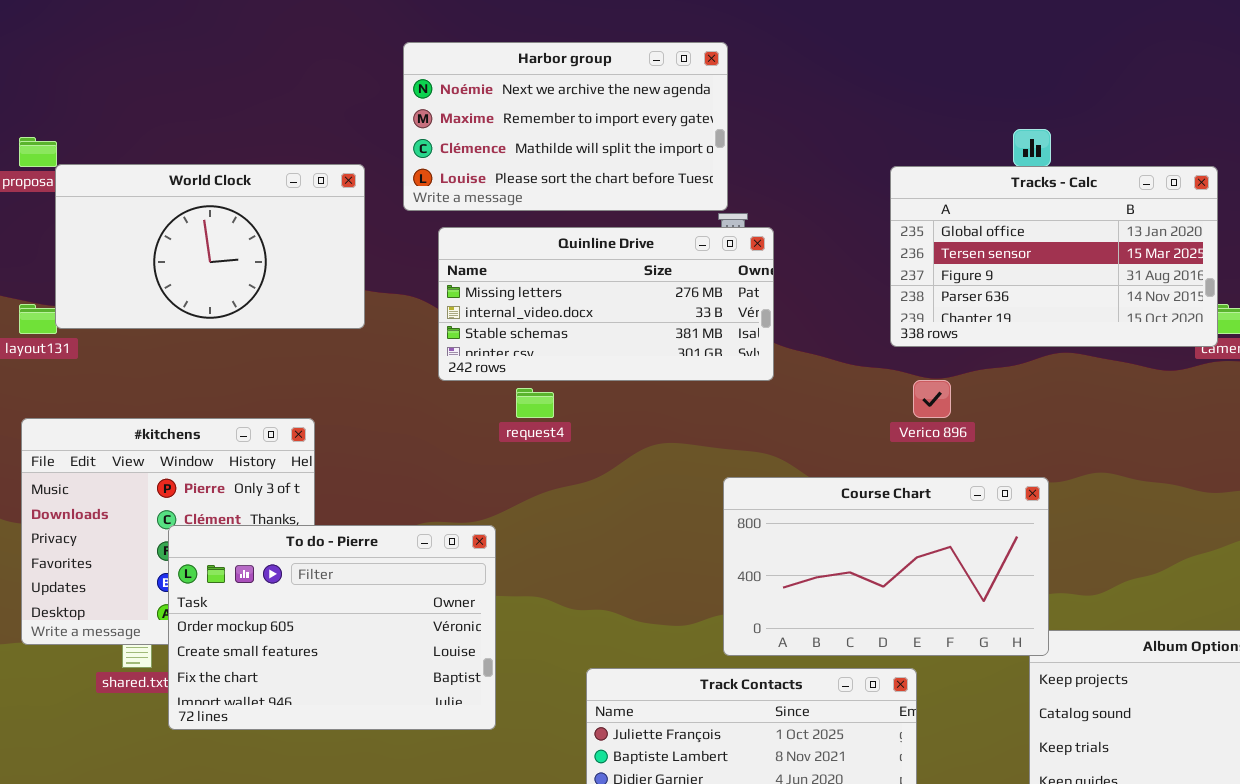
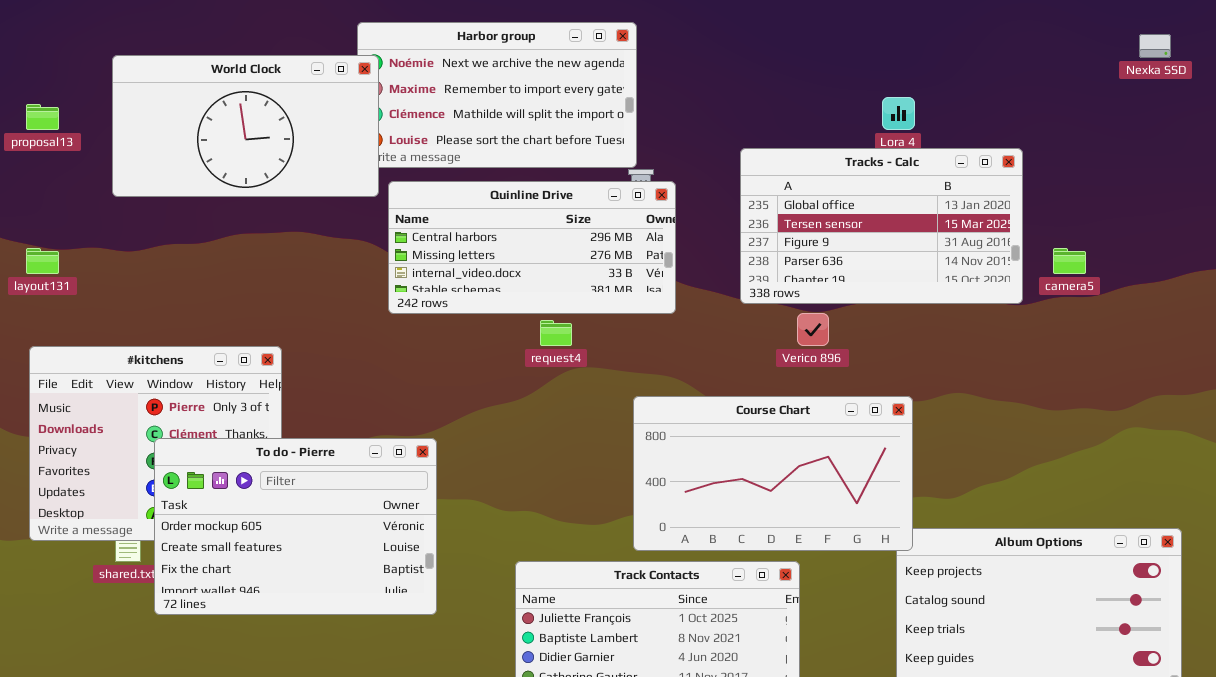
World Clock: [55,164,365,329] -> [112,55,379,197], moved
Tracks - Calc: [890,166,1218,347] -> [740,148,1023,304], moved
Quinline Drive: [438,227,774,381] -> [388,181,676,314], scrolled up 1 row
request4: [516,388,554,418] -> [540,320,572,346], moved

